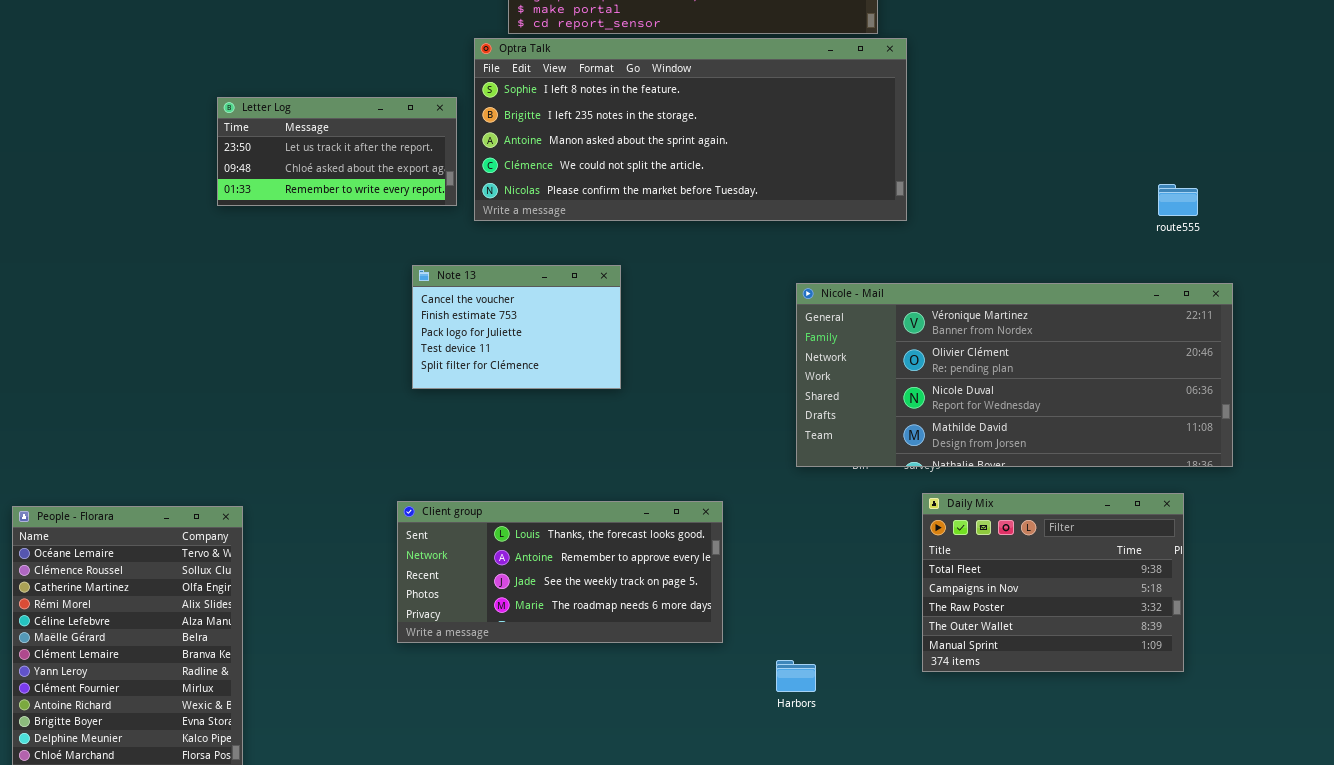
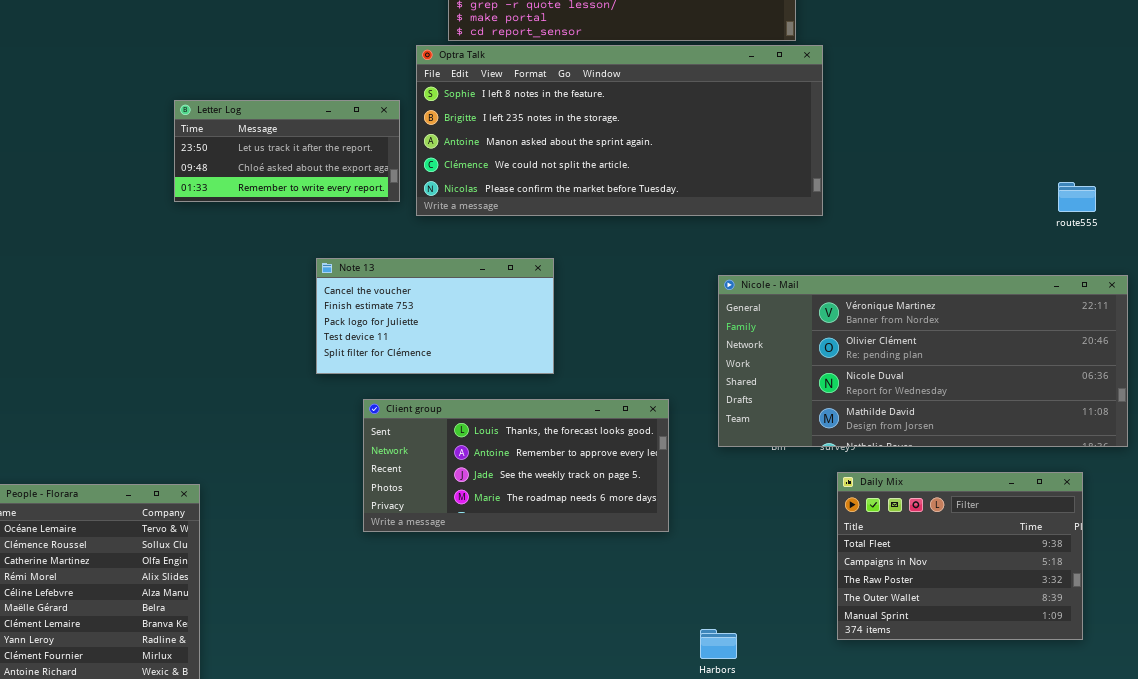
Note 13: [412,265,621,389] -> [316,258,554,374], resized
Client group: [397,501,723,643] -> [363,399,669,532], moved

